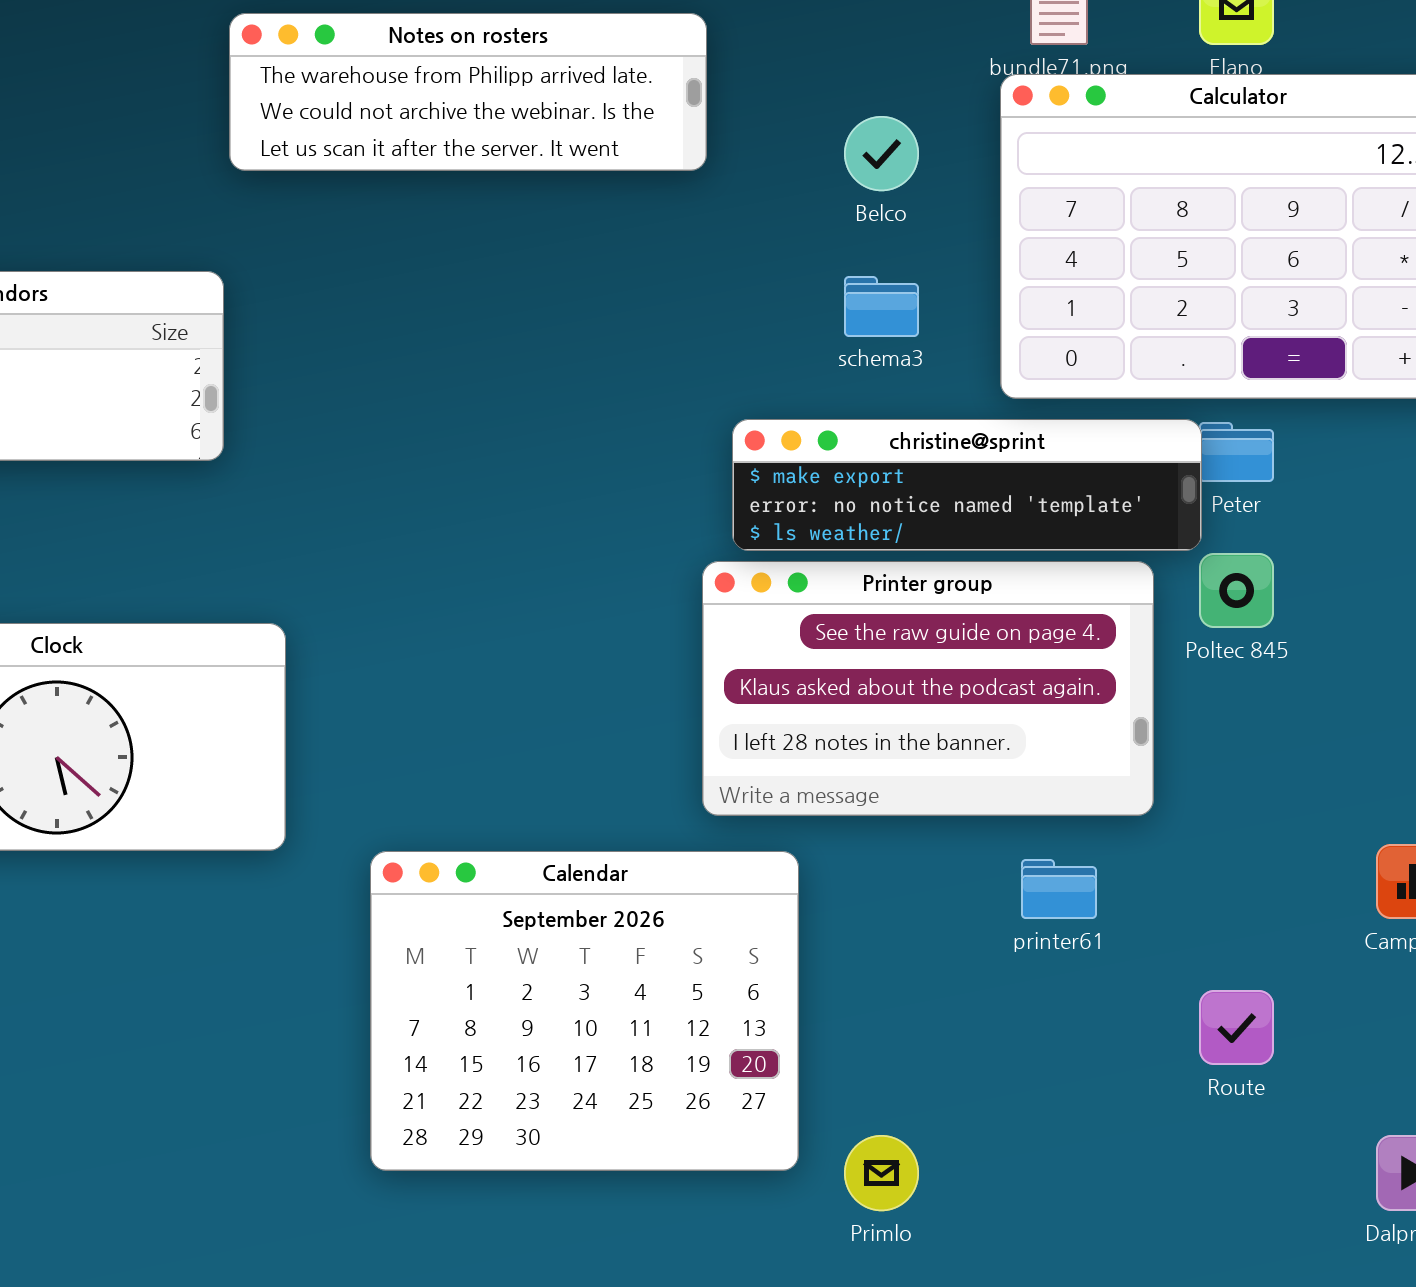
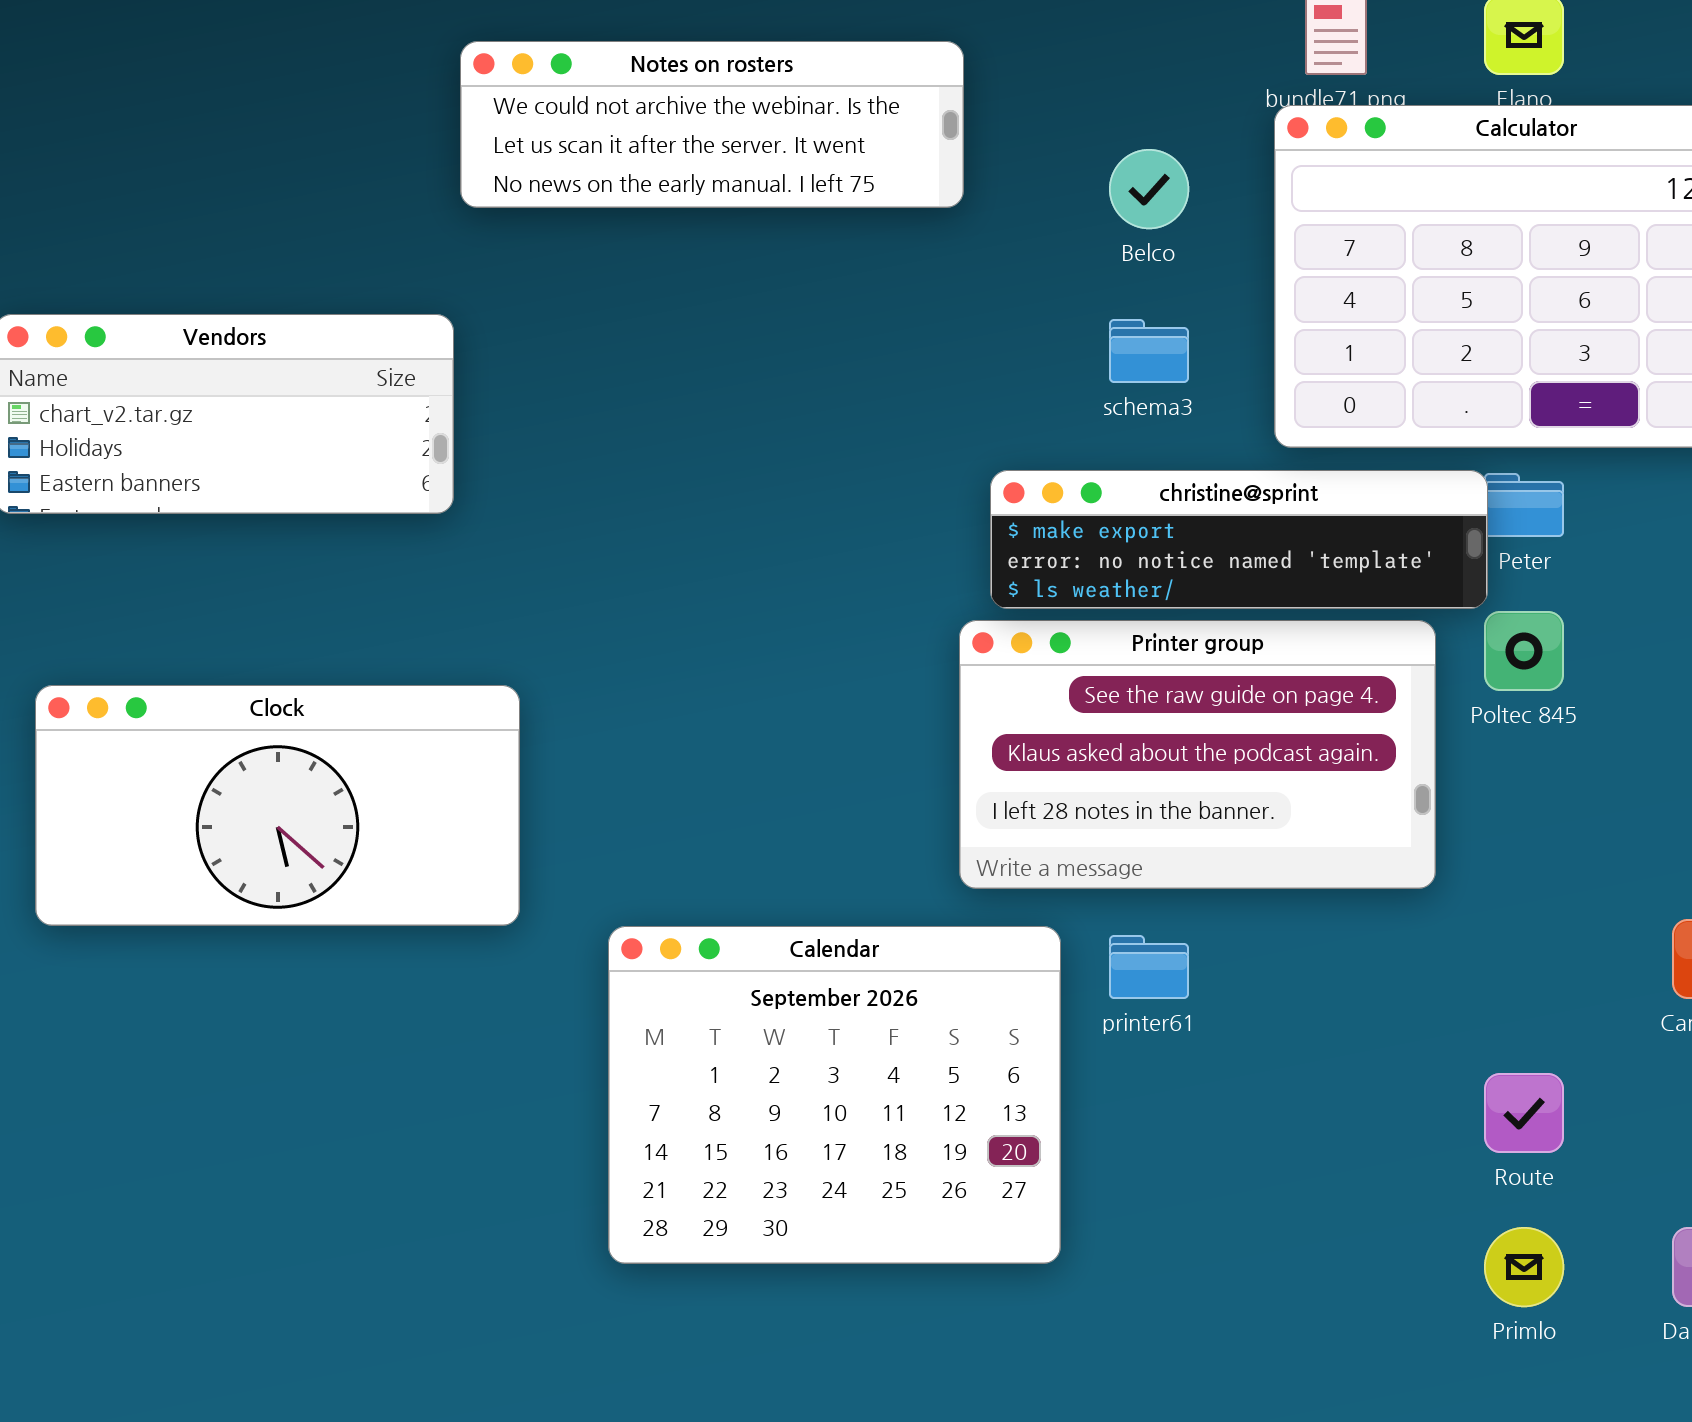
Notes on rosters: [229,13,707,171] -> [460,41,964,208], scrolled down 1 row
printer61: [1021,859,1097,919] -> [1109,935,1189,999], moved
Primlo: [844,1135,919,1211] -> [1484,1227,1564,1307], moved

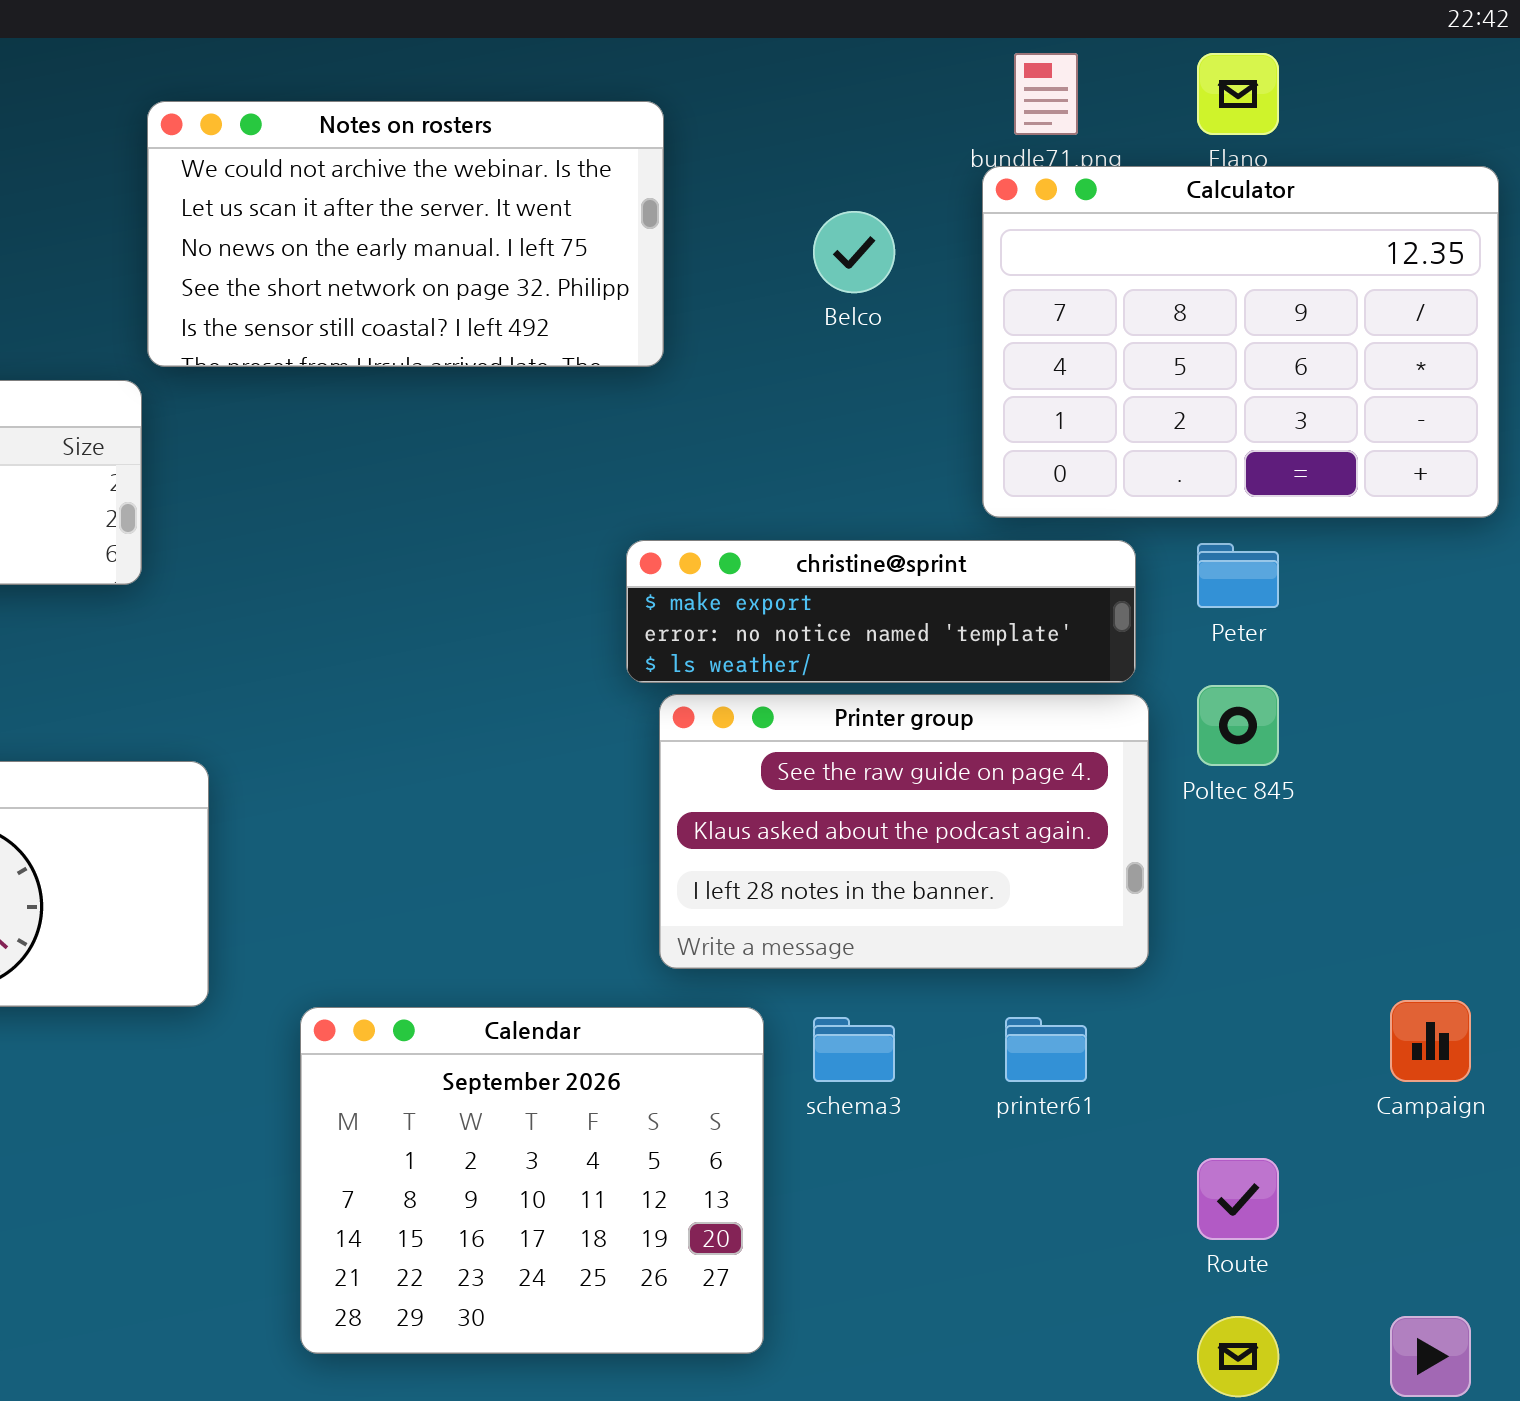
Notes on rosters: [460,41,964,208] -> [147,101,664,367], resized
schema3: [1109,319,1189,383] -> [813,1017,895,1082], moved
christine@sprint: [990,470,1488,609] -> [626,540,1136,683], moved
printer61: [1109,935,1189,999] -> [1005,1017,1087,1082], moved

